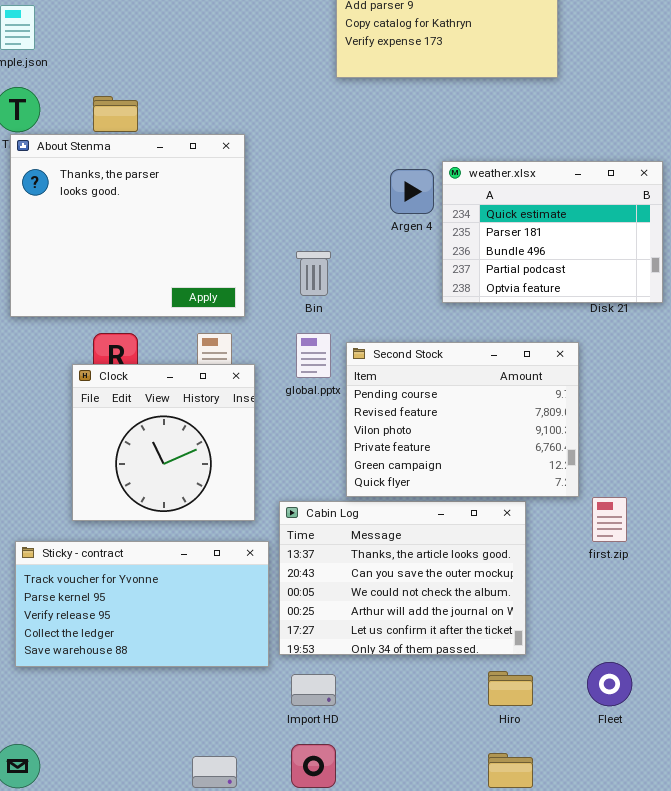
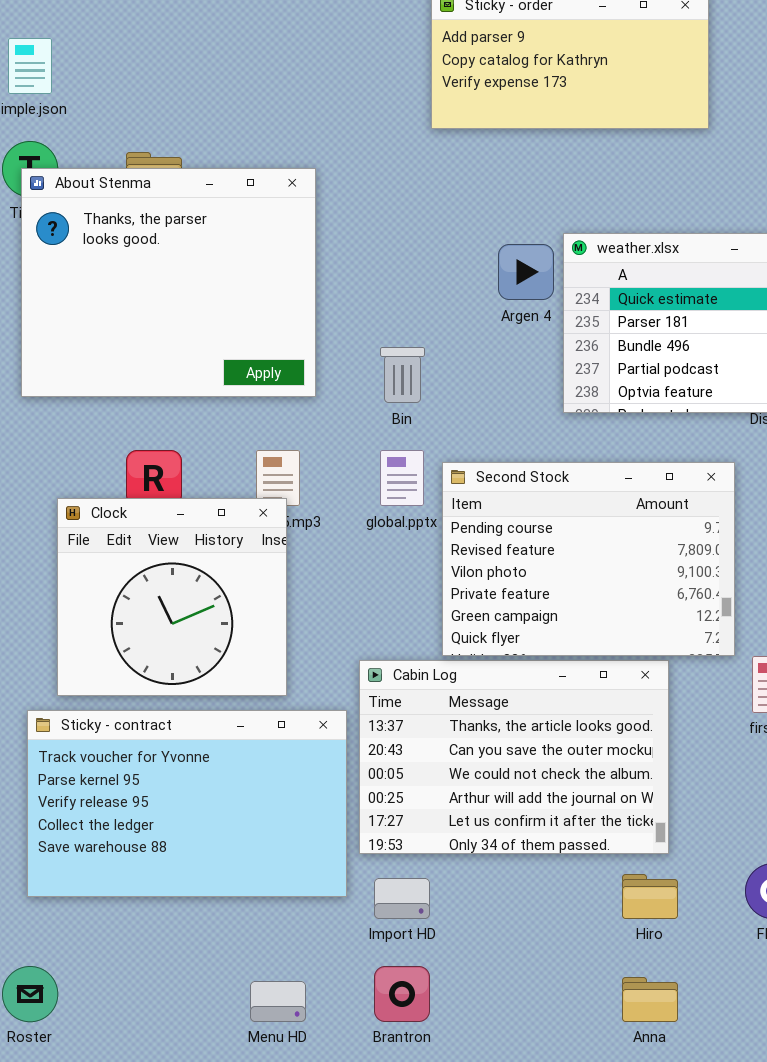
About Stenma: [10,134,245,317] -> [21,168,316,397], moved
Clock: [72,364,255,521] -> [57,498,287,696], moved
Sticky - contract: [15,541,269,667] -> [27,710,347,897], resized

